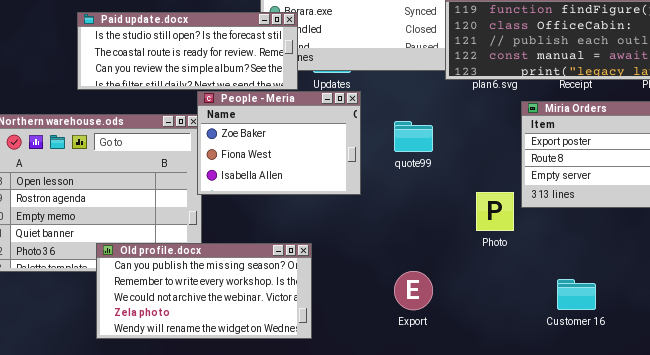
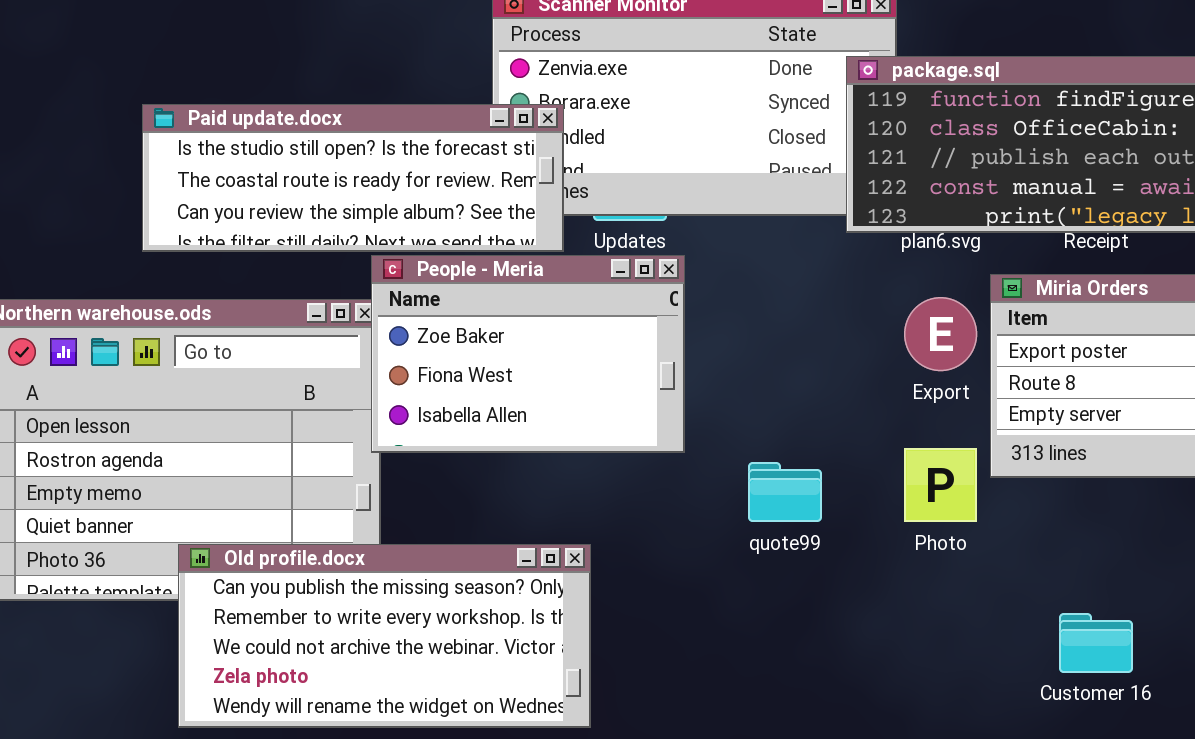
quote99: [394,121,433,152] -> [748,462,822,522], moved
Export: [394,271,433,310] -> [904,297,977,371], moved

